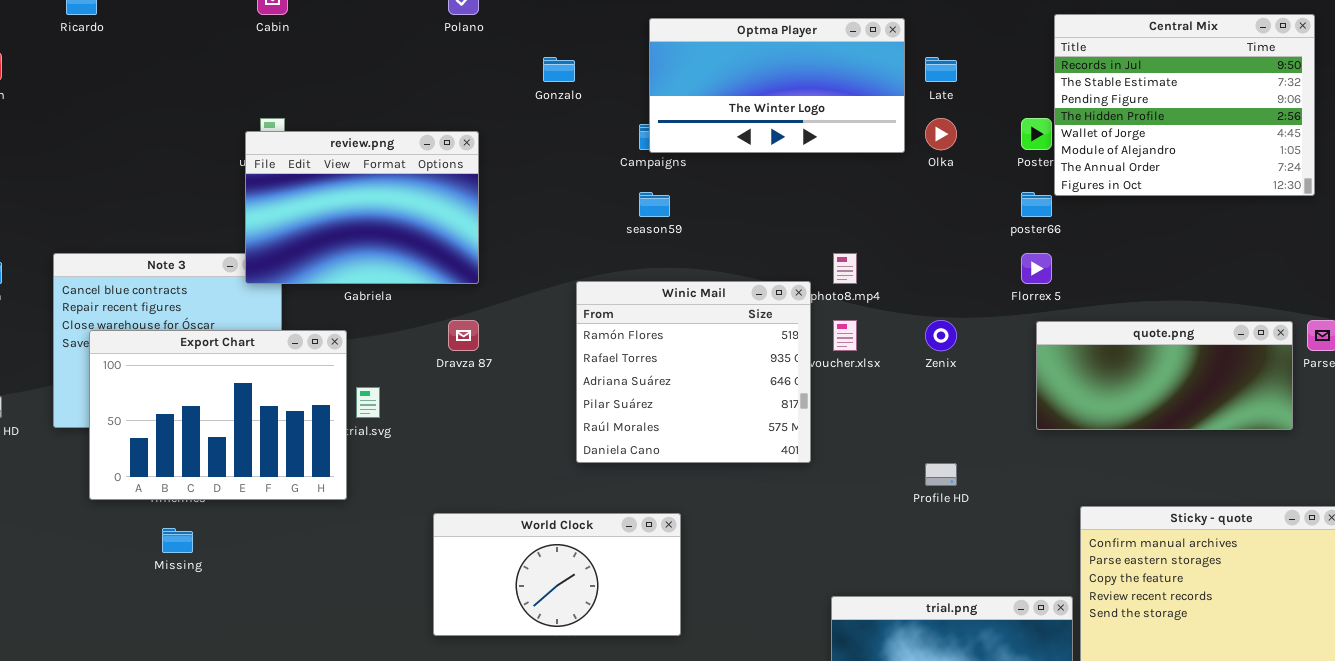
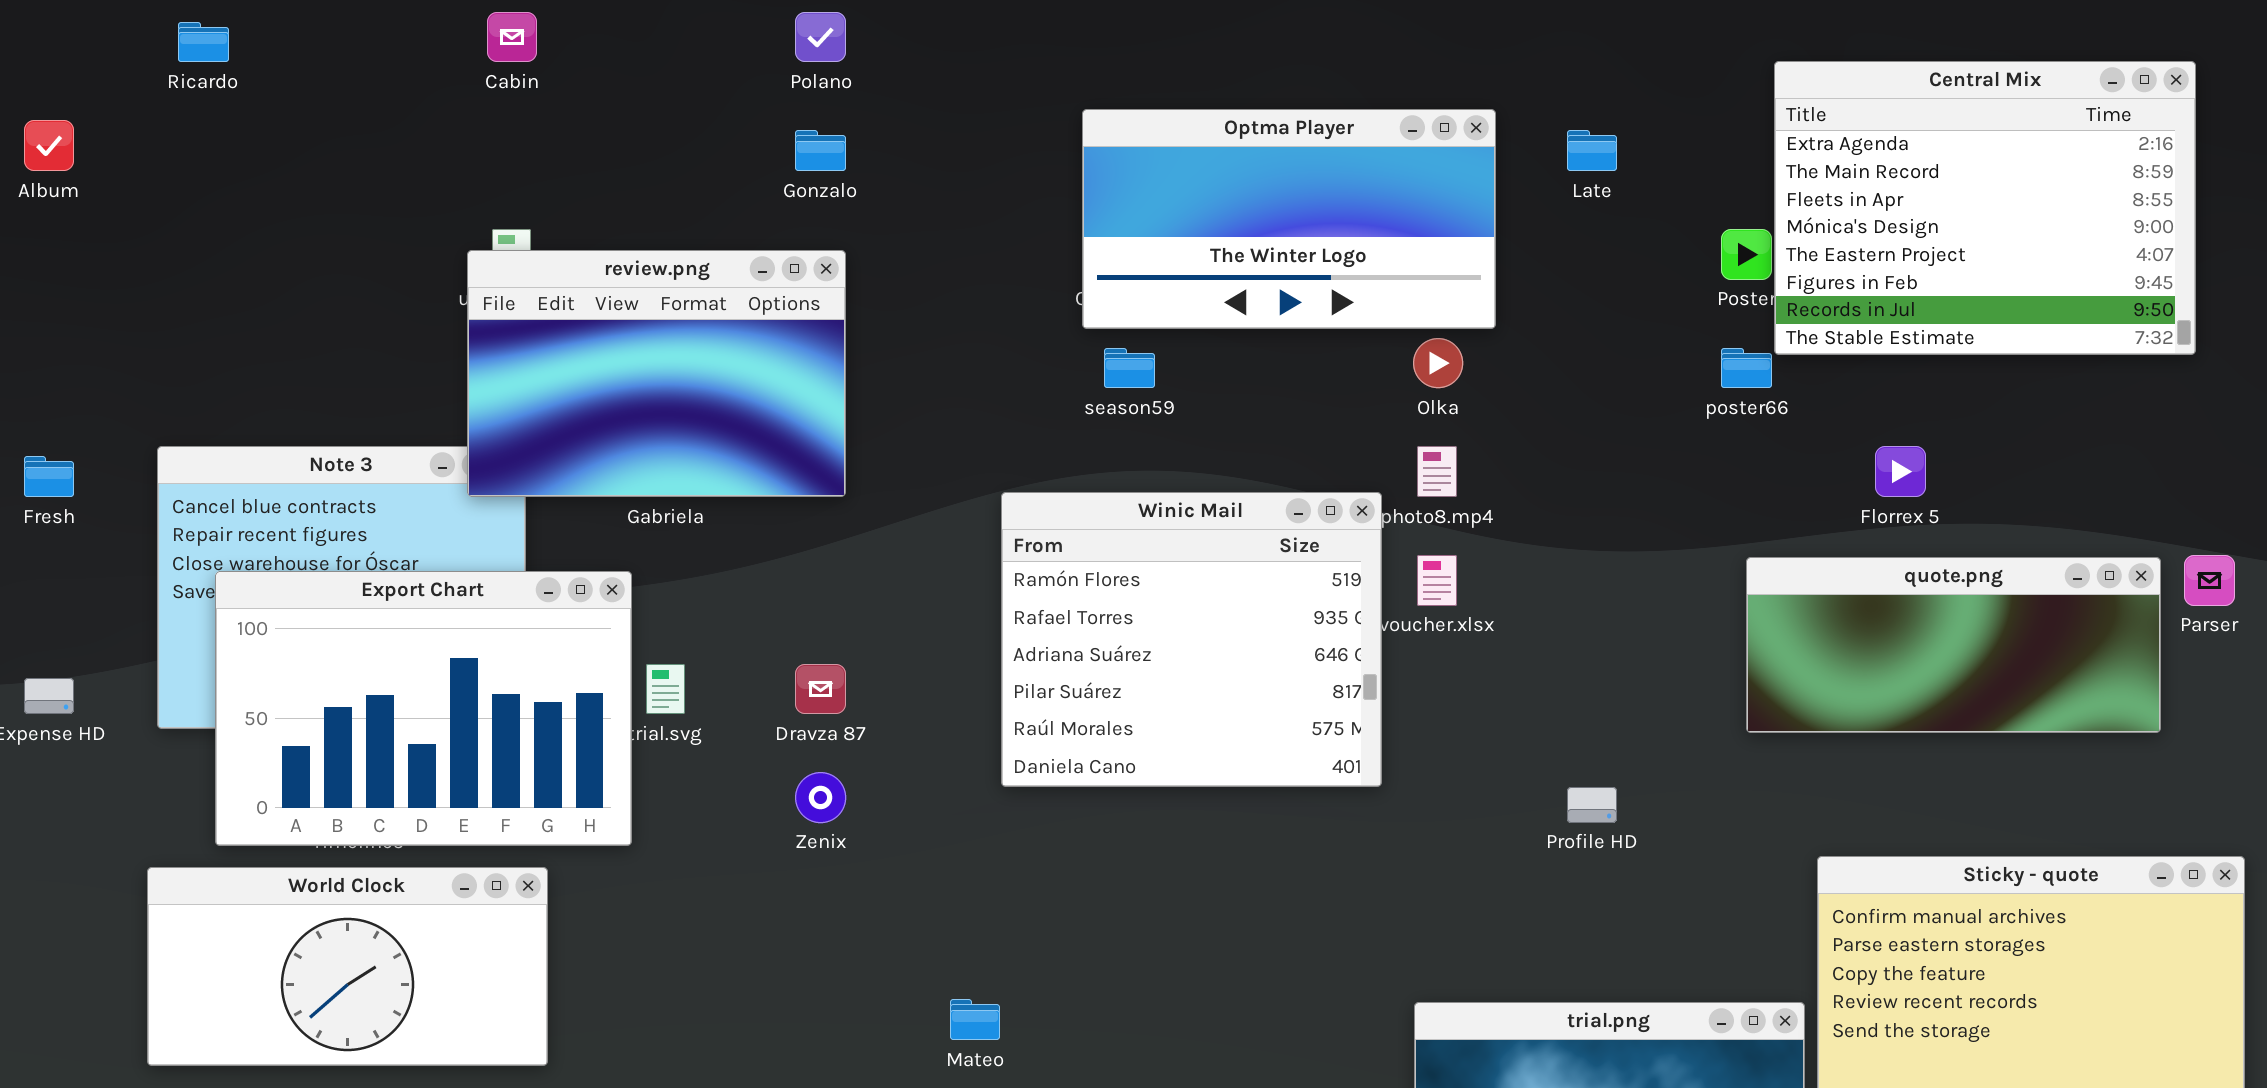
Central Mix: [1054,14,1315,196] -> [1774,61,2196,355], scrolled up 6 rows
Optma Player: [649,18,905,153] -> [1082,109,1496,329], moved
Gonzalo: [543,57,575,82] -> [795,130,846,171], moved
Olka: [925,118,957,150] -> [1413,338,1463,388], moved
Florrex 5: [1021,253,1052,284] -> [1875,446,1926,497], moved
Dravza 87: [448,320,479,351] -> [795,664,846,714], moved
Zenix: [925,320,957,351] -> [795,772,846,823], moved
World Clock: [433,513,681,636] -> [147,867,548,1066], moved

